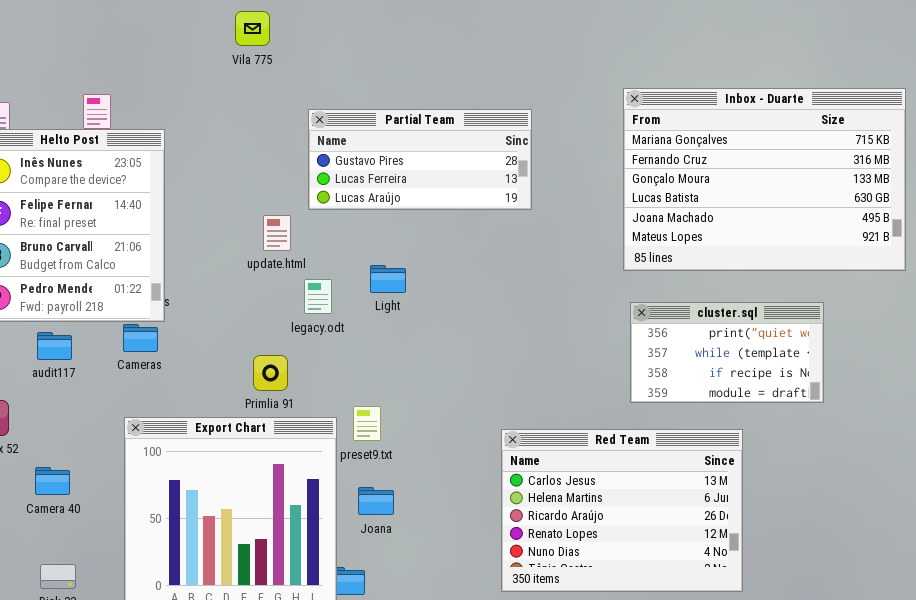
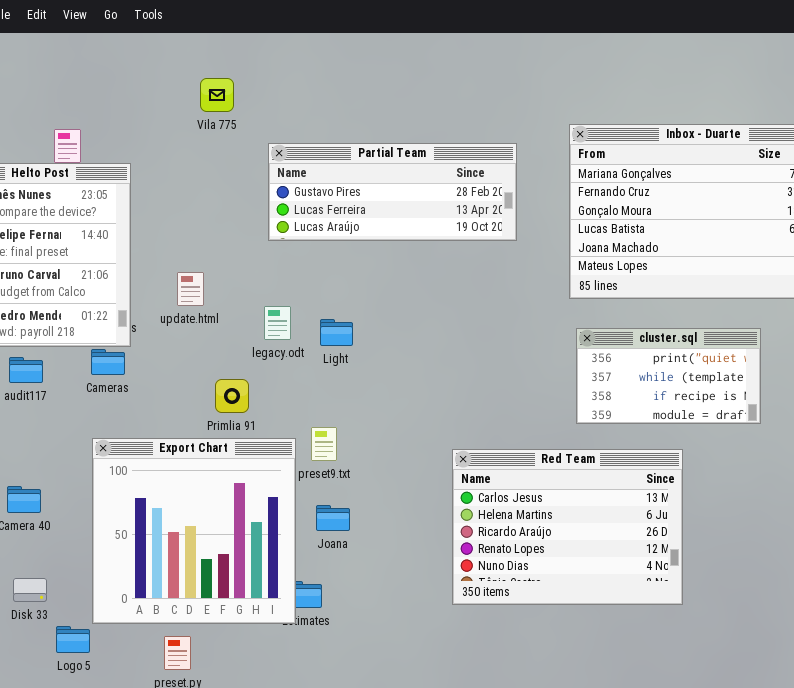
Vila 775: [235,11,270,46] -> [200,78,234,112], moved
Partial Team: [308,109,532,210] -> [268,143,517,241], resized
update.html: [263,215,291,251] -> [177,272,204,306], moved
Light: [370,265,406,293] -> [320,319,353,346], moved

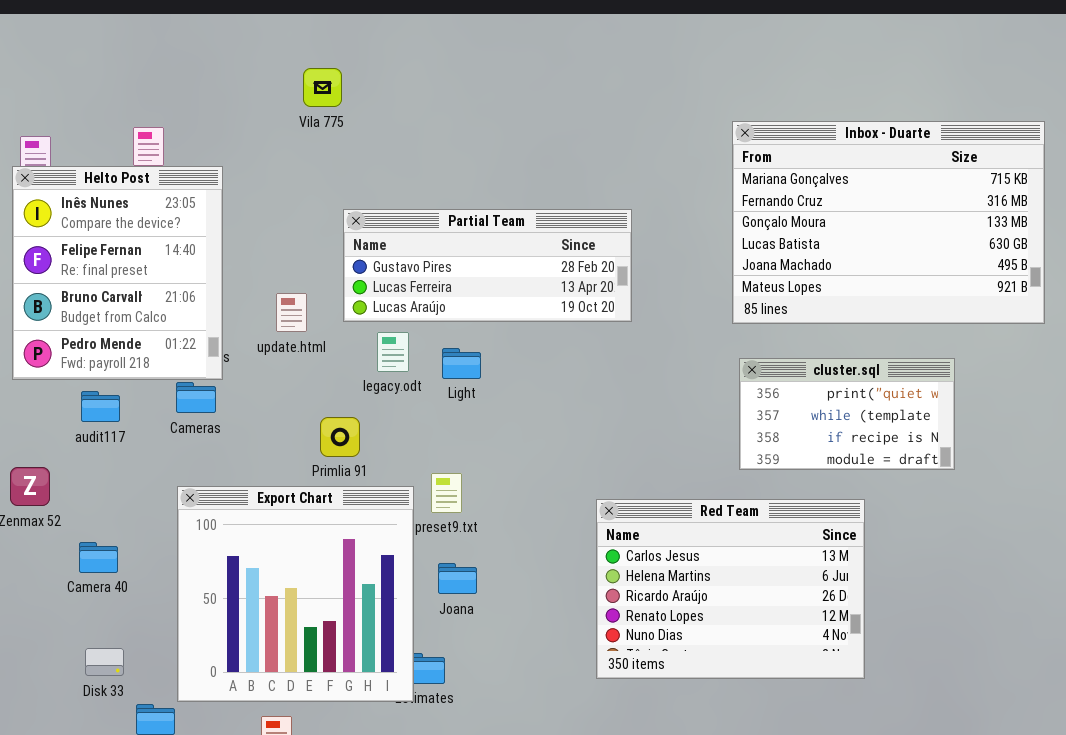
Partial Team: [268,143,517,241] -> [343,209,632,322], moved

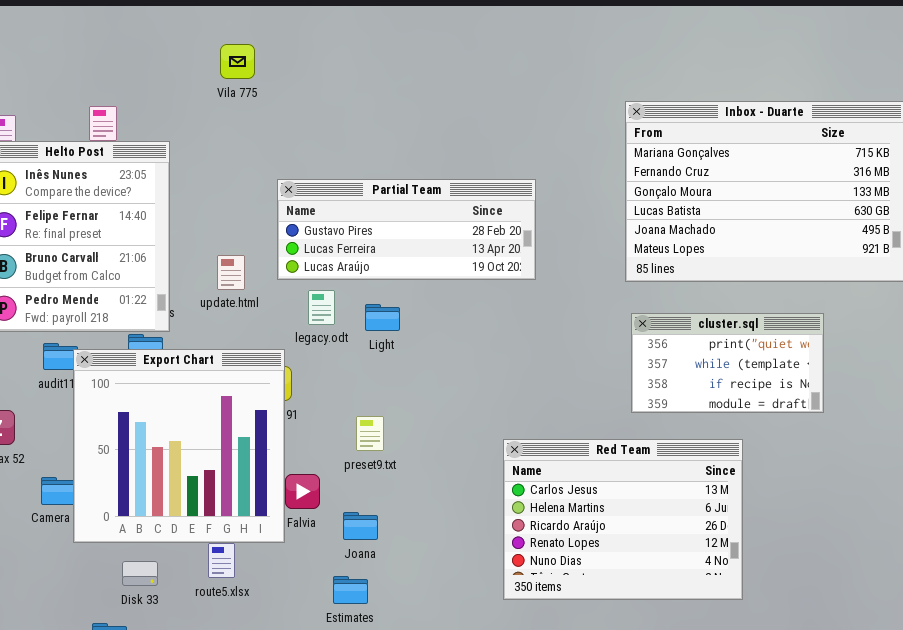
Vila 775: [303,68,342,107] -> [220,44,255,79], moved
Export Chart: [177,486,414,702] -> [73,349,285,543], moved
Joana: [438,563,477,594] -> [343,512,378,540], moved
Disk 33: [85,648,124,676] -> [122,561,158,586], moved

